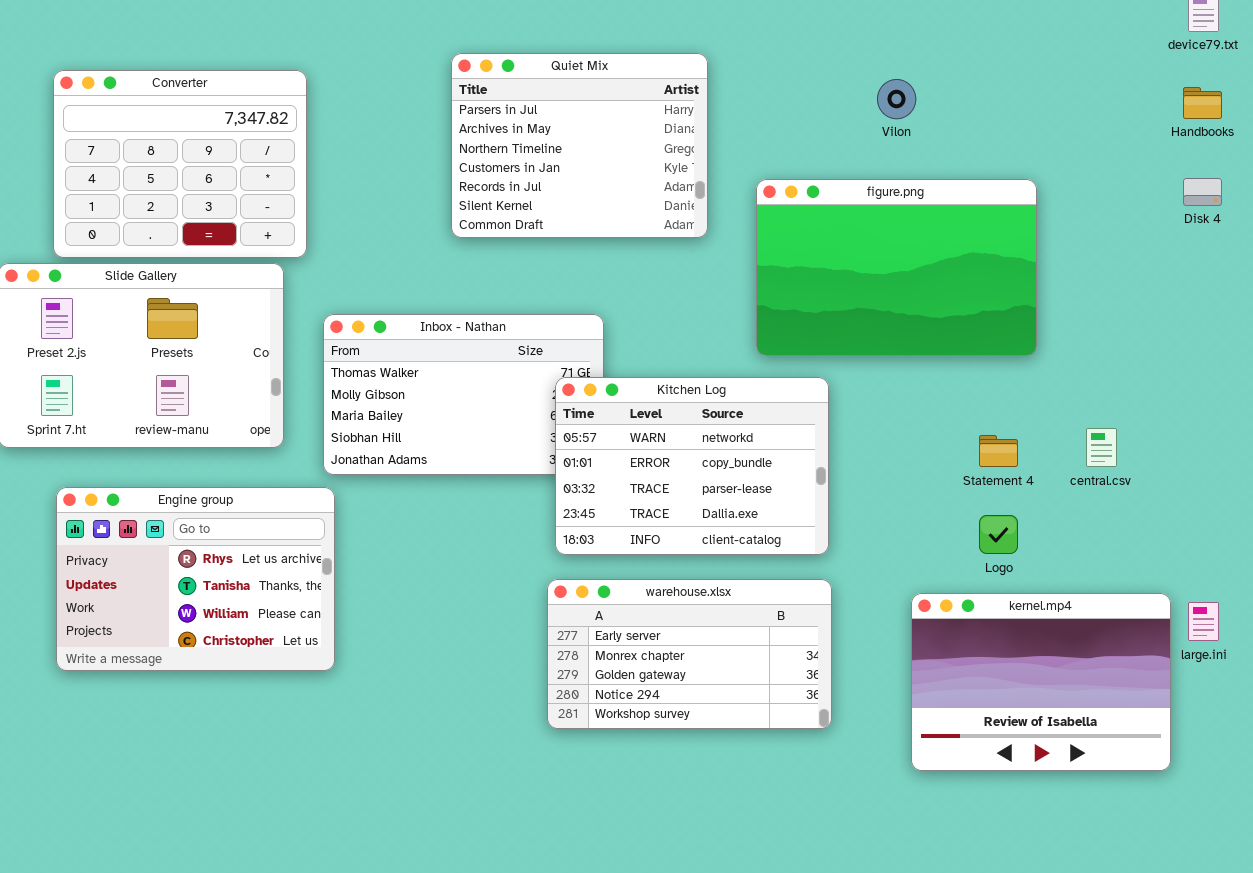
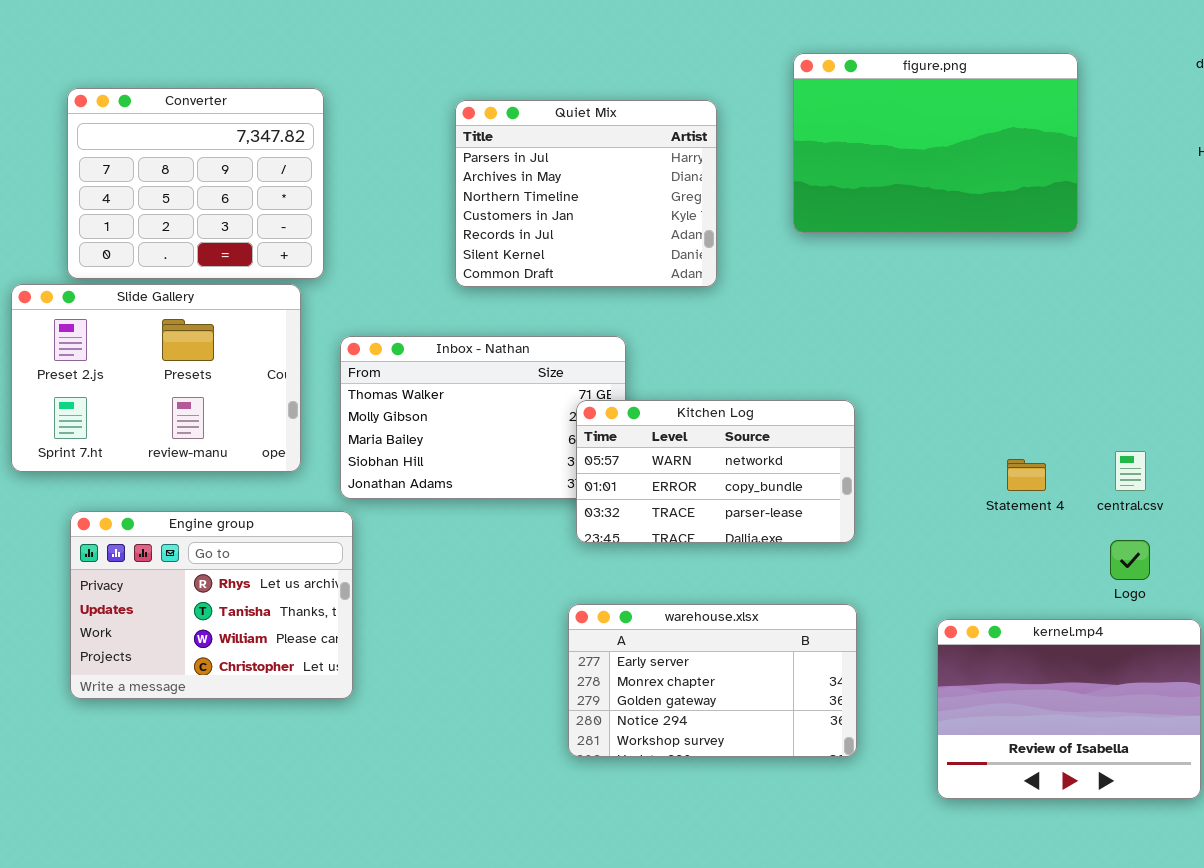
Quiet Mix: [451,53,708,238] -> [455,100,717,287], moved
figure.png: [756,179,1037,356] -> [793,53,1078,233], moved
Kitchen Log: [555,377,829,555] -> [576,400,855,543], resized
Logo: [979,515,1018,554] -> [1110,540,1150,580], moved

